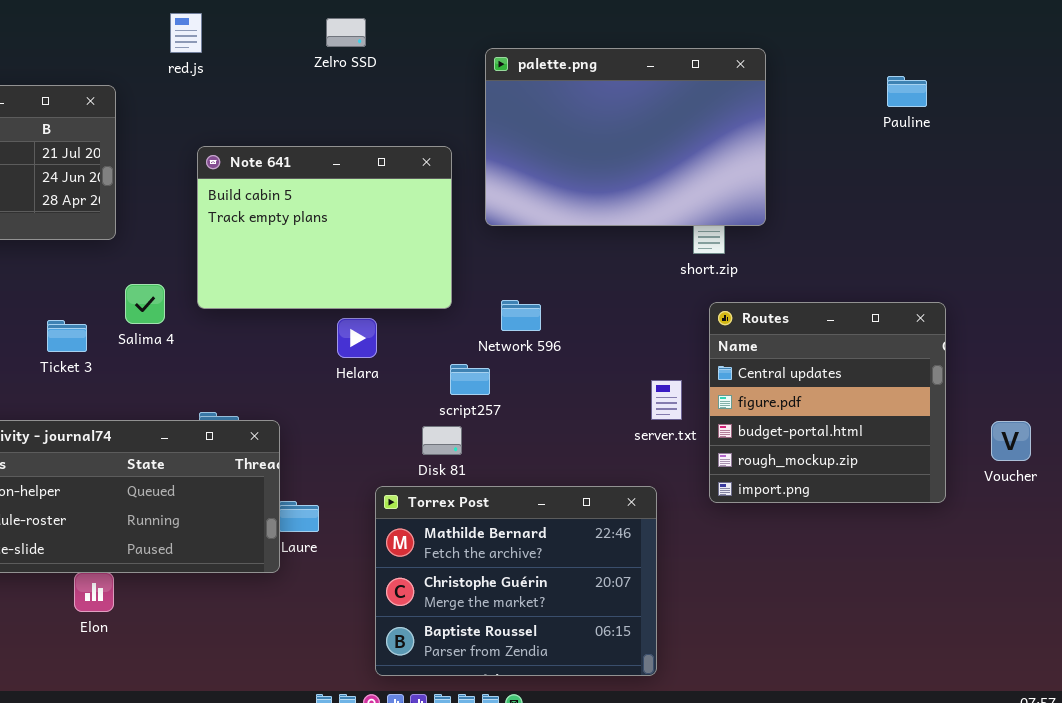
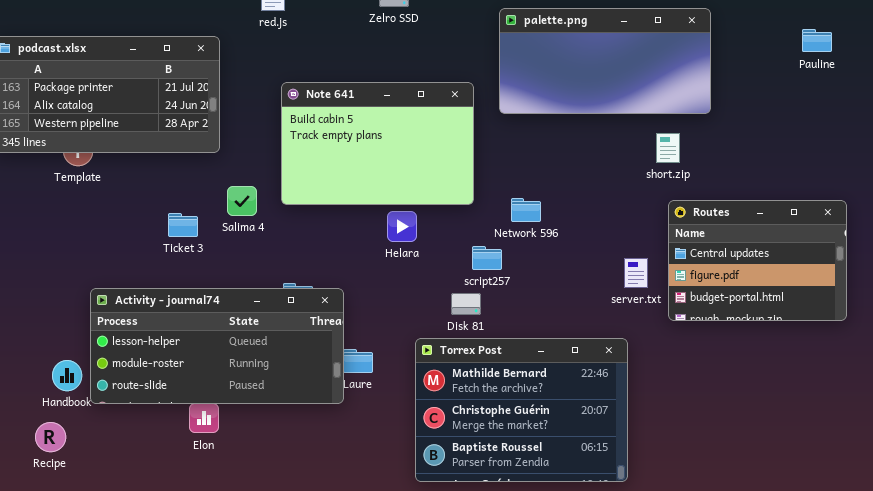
palette.png: [485,48,766,226] -> [499,8,711,114], resized
Routes: [709,302,946,503] -> [668,200,847,321], resized

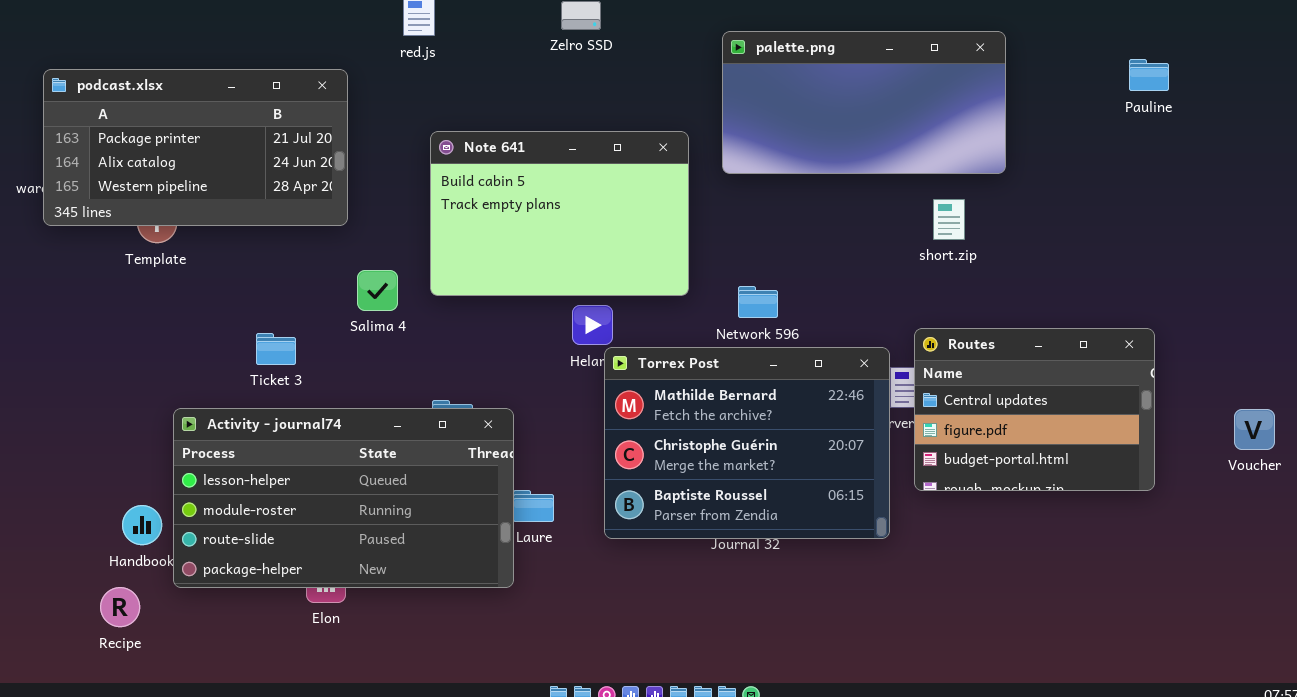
Routes: [668,200,847,321] -> [914,328,1155,491], moved
Ticket 3: [168,213,198,237] -> [256,333,296,365], moved
Activity - journal74: [90,288,344,404] -> [173,408,514,588], resized
Torrex Post: [415,338,628,482] -> [604,347,890,539], moved

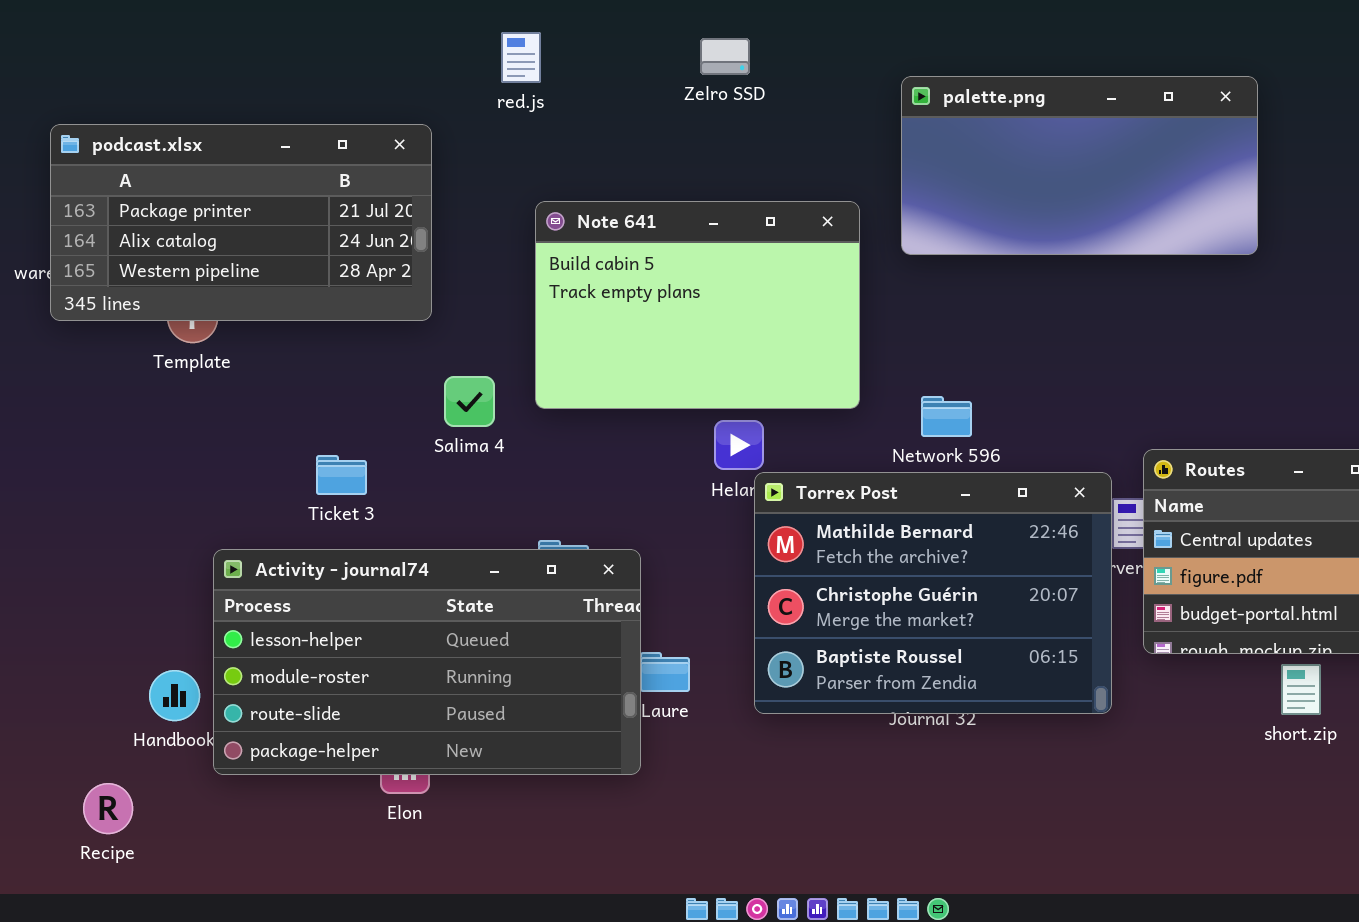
short.zip: [933,199,965,240] -> [1281,664,1321,715], moved
Recipe: [100,587,140,627] -> [83,783,133,834], moved

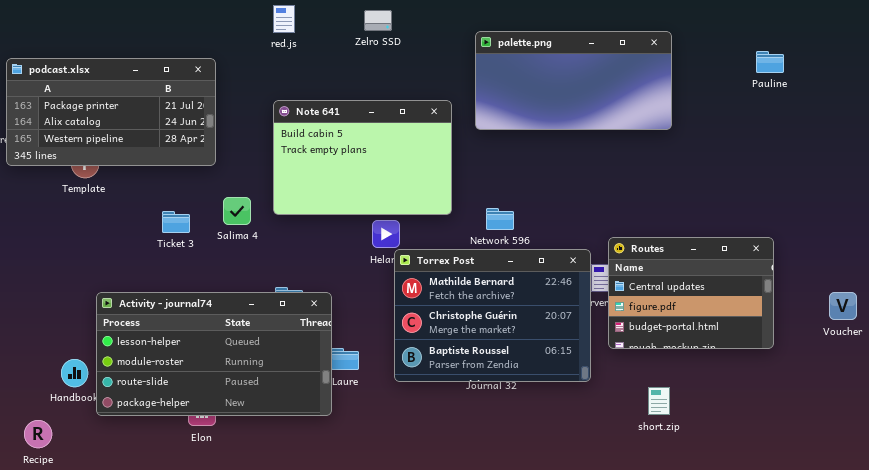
red.js: [501,32,541,83] -> [273,5,295,33], moved
Ticket 3: [316,455,367,495] -> [162,211,190,233], moved
short.zip: [1281,664,1321,715] -> [648,387,670,415], moved

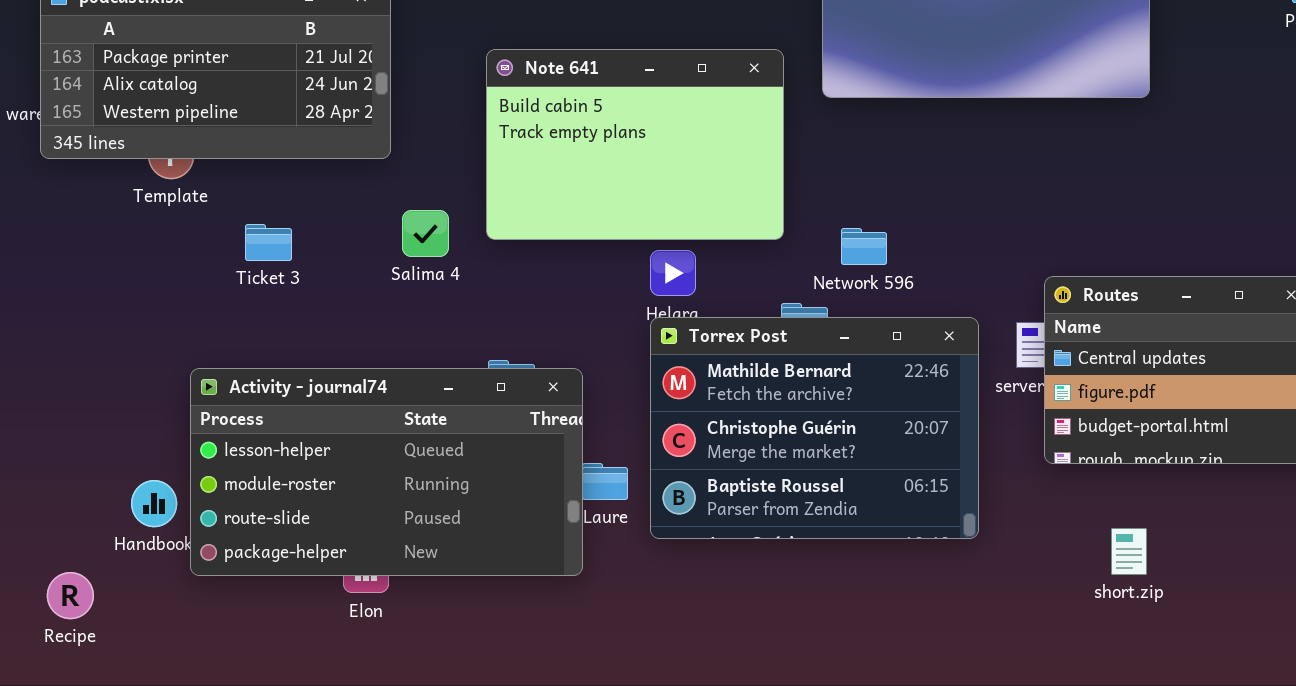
Ticket 3: [162,211,190,233] -> [245,224,292,261], moved
Torrex Post: [394,249,591,382] -> [650,317,979,539], moved
Recipe: [24,420,52,448] -> [47,572,94,619], moved

